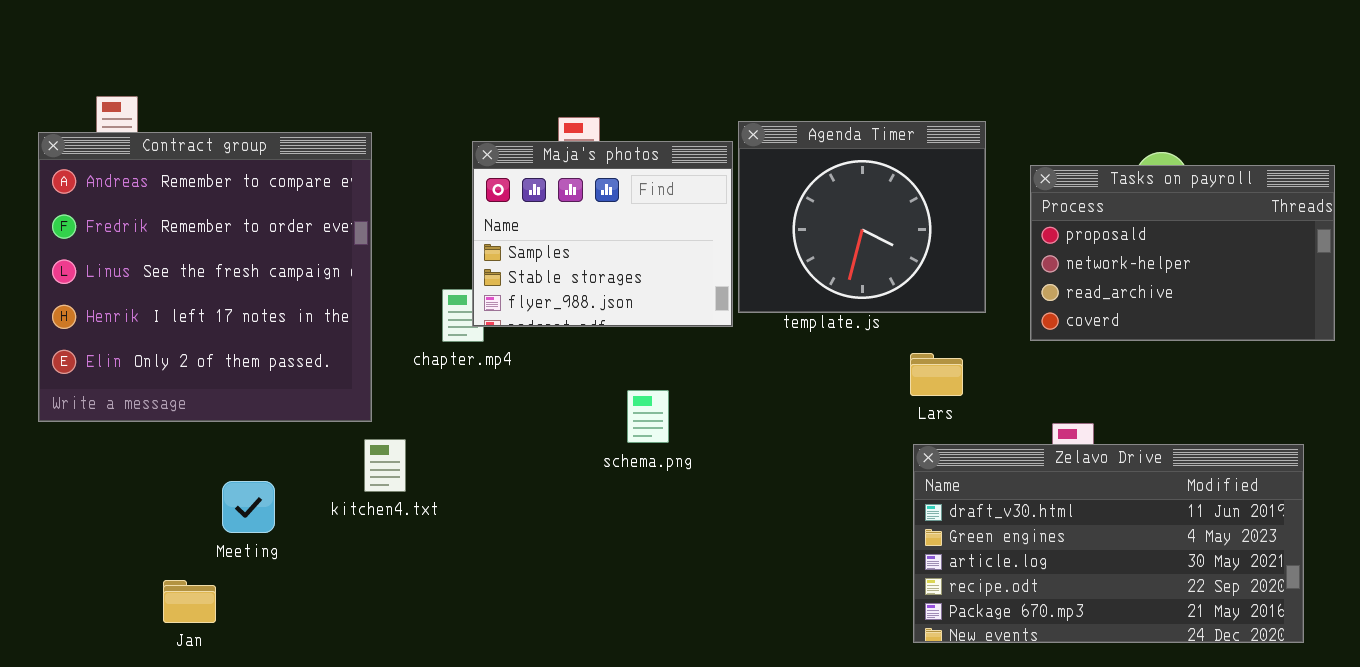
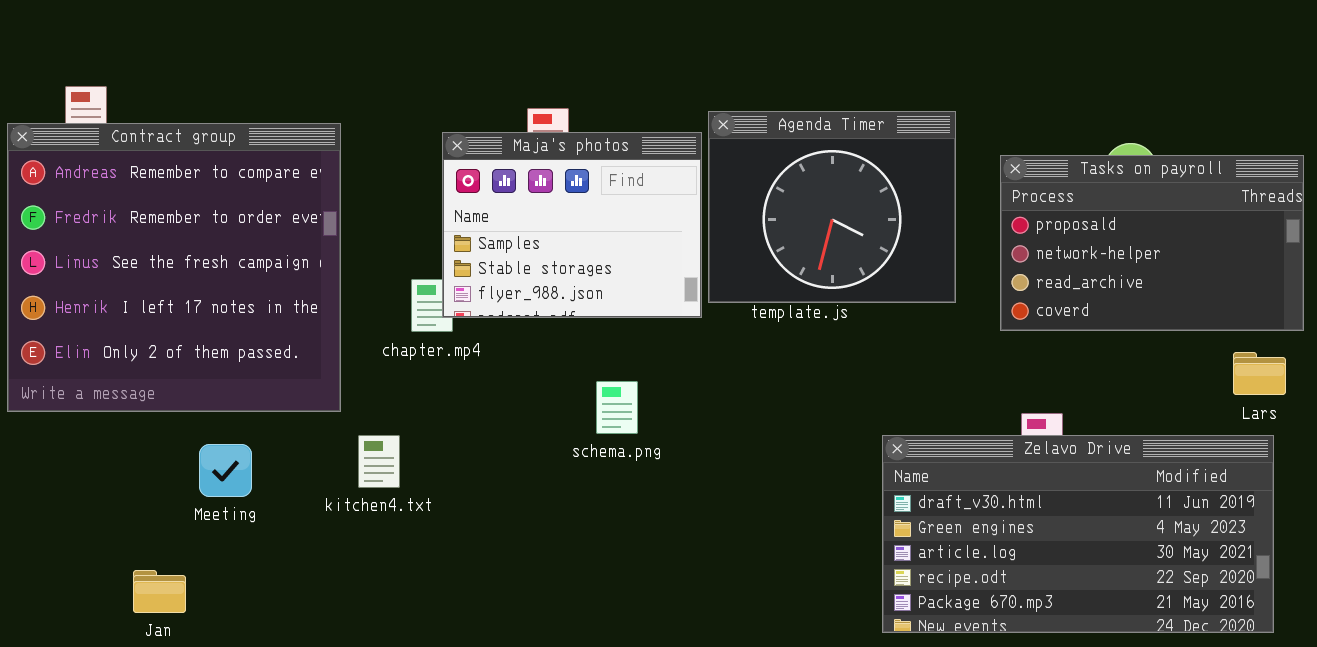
Lars: [910,353,963,396] -> [1233,352,1286,395], moved
kitchen4.txt: [364,439,406,492] -> [358,435,400,488], moved
Meeting: [222,481,275,533] -> [199,444,252,497], moved

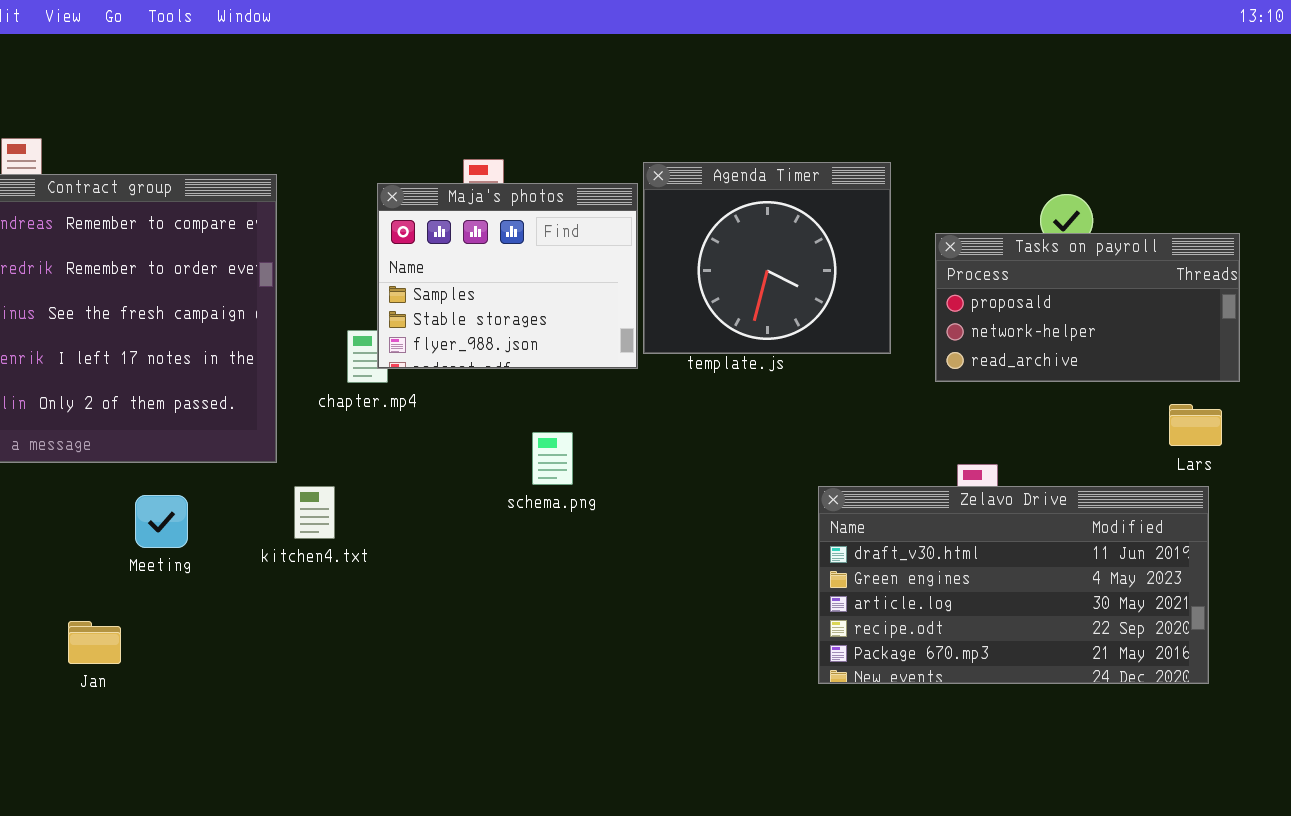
Tasks on payroll: [1000,155,1304,331] -> [935,233,1240,382], resized

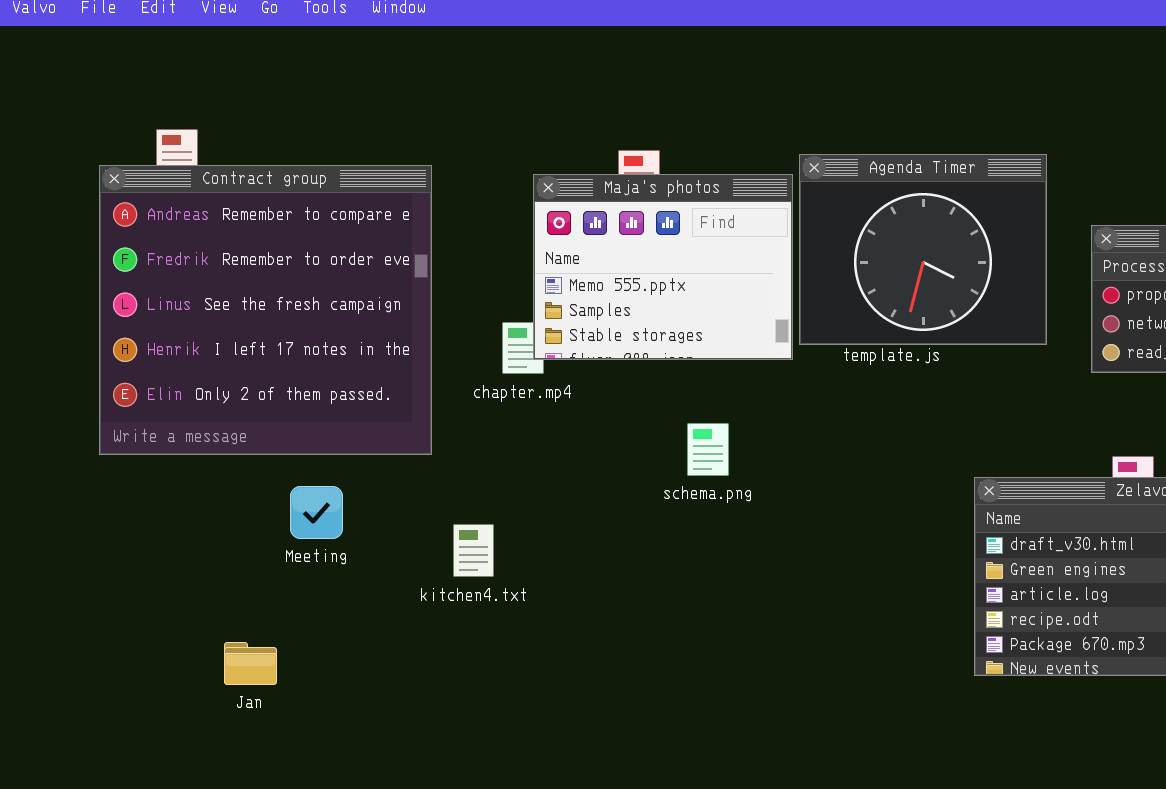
Maja's photos: [377,183,638,369] -> [533,174,793,360], scrolled up 1 row
kitchen4.txt: [294,486,335,539] -> [453,524,494,577], moved
Jan: [68,621,121,664] -> [224,642,277,685], moved

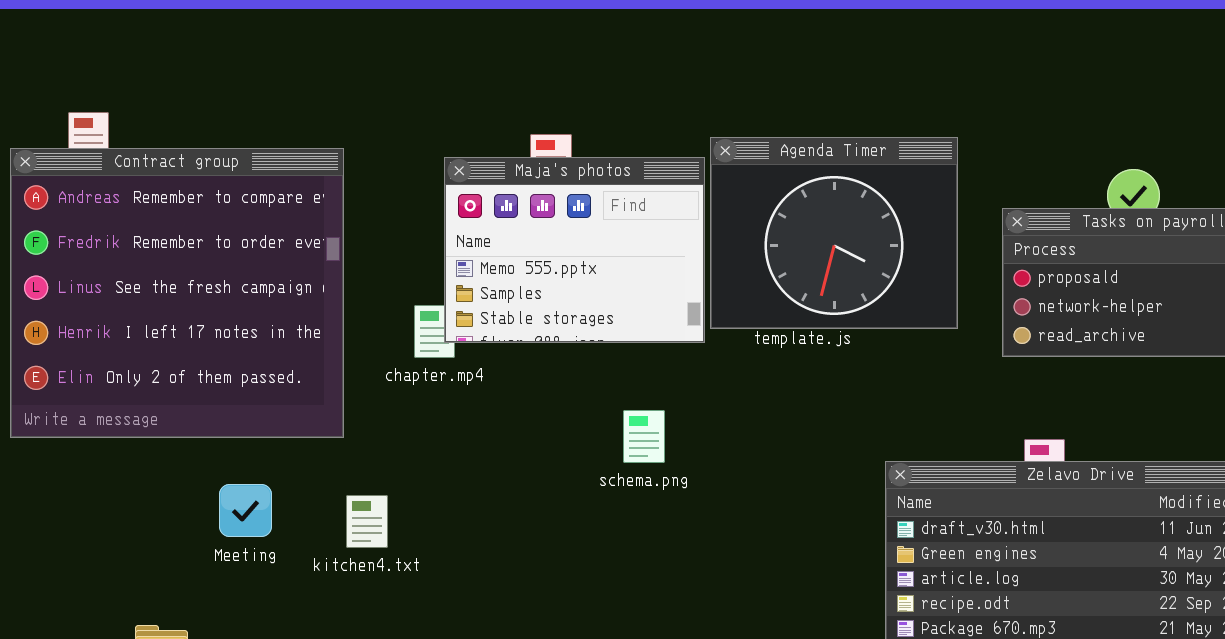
schema.png: [687,423,729,476] -> [623,410,665,463], moved
Meeting: [290,486,343,539] -> [219,484,272,537], moved
kitchen4.txt: [453,524,494,577] -> [346,495,388,548], moved

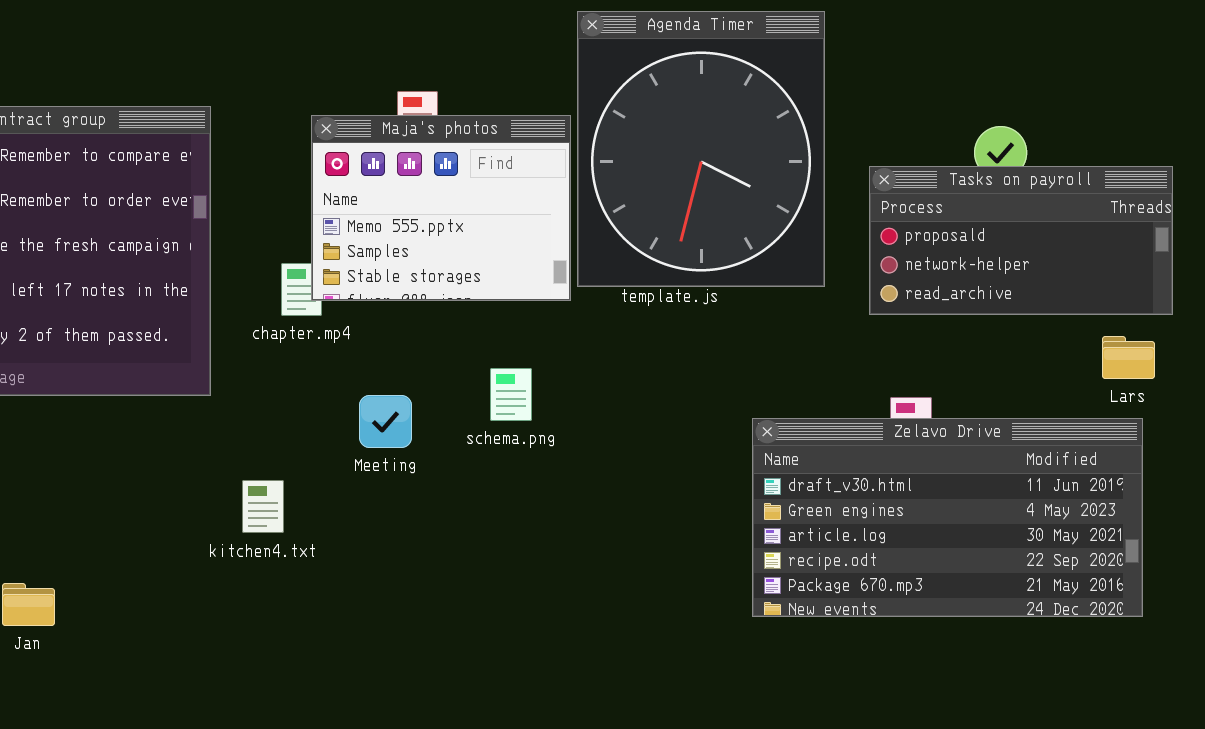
Agenda Timer: [710,137,958,329] -> [577,11,825,287], resized
Meeting: [219,484,272,537] -> [359,395,412,448], moved
kitchen4.txt: [346,495,388,548] -> [242,480,284,533], moved

